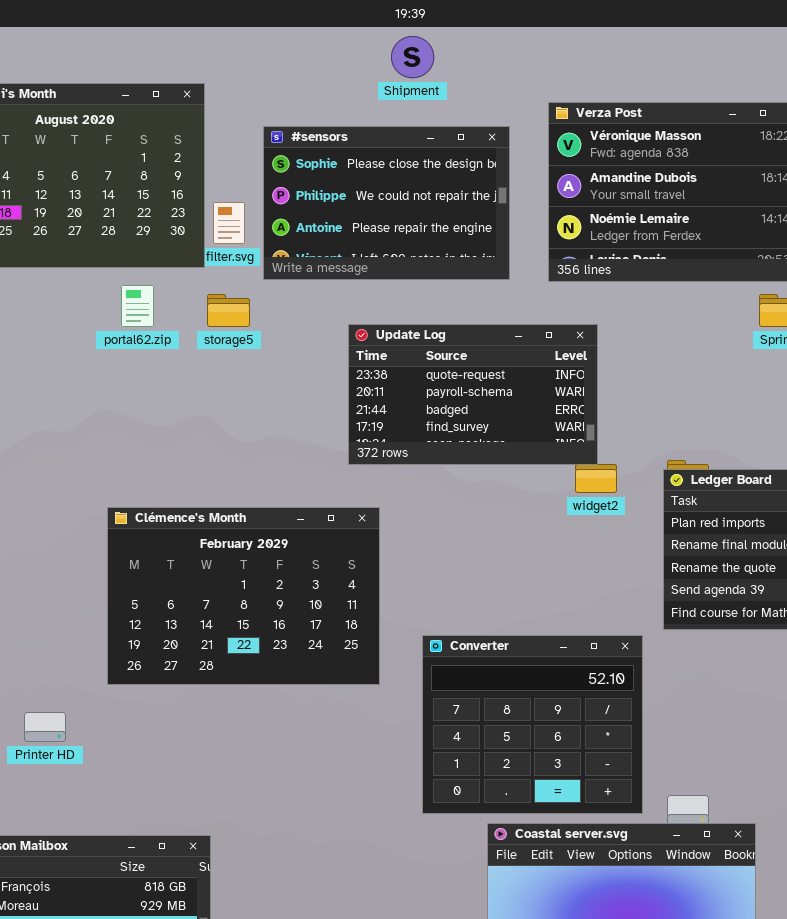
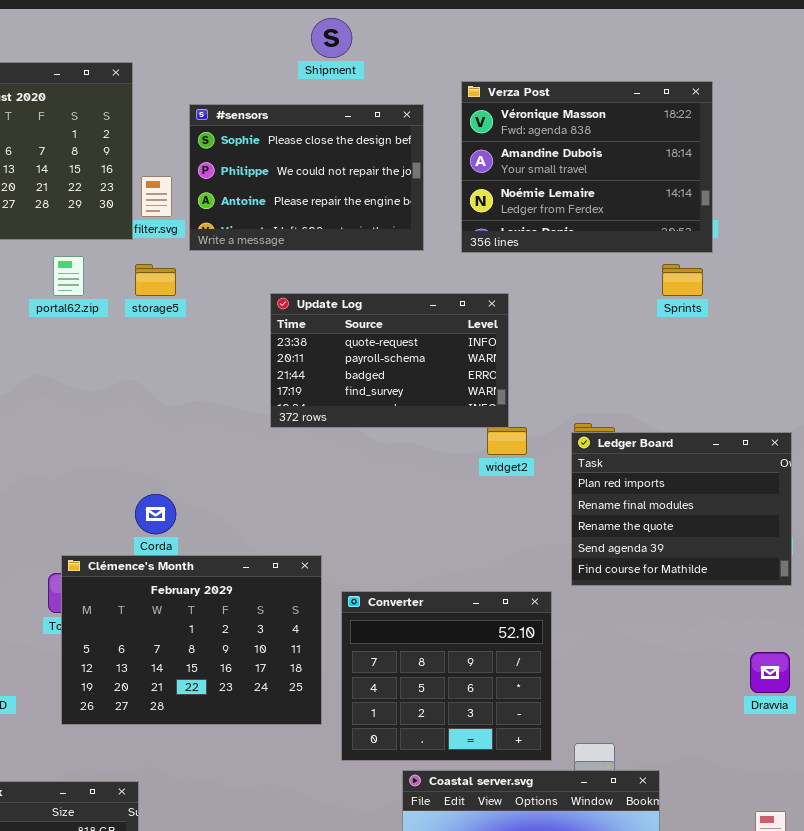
Clémence's Month: [107,507,380,685] -> [61,555,322,725], moved

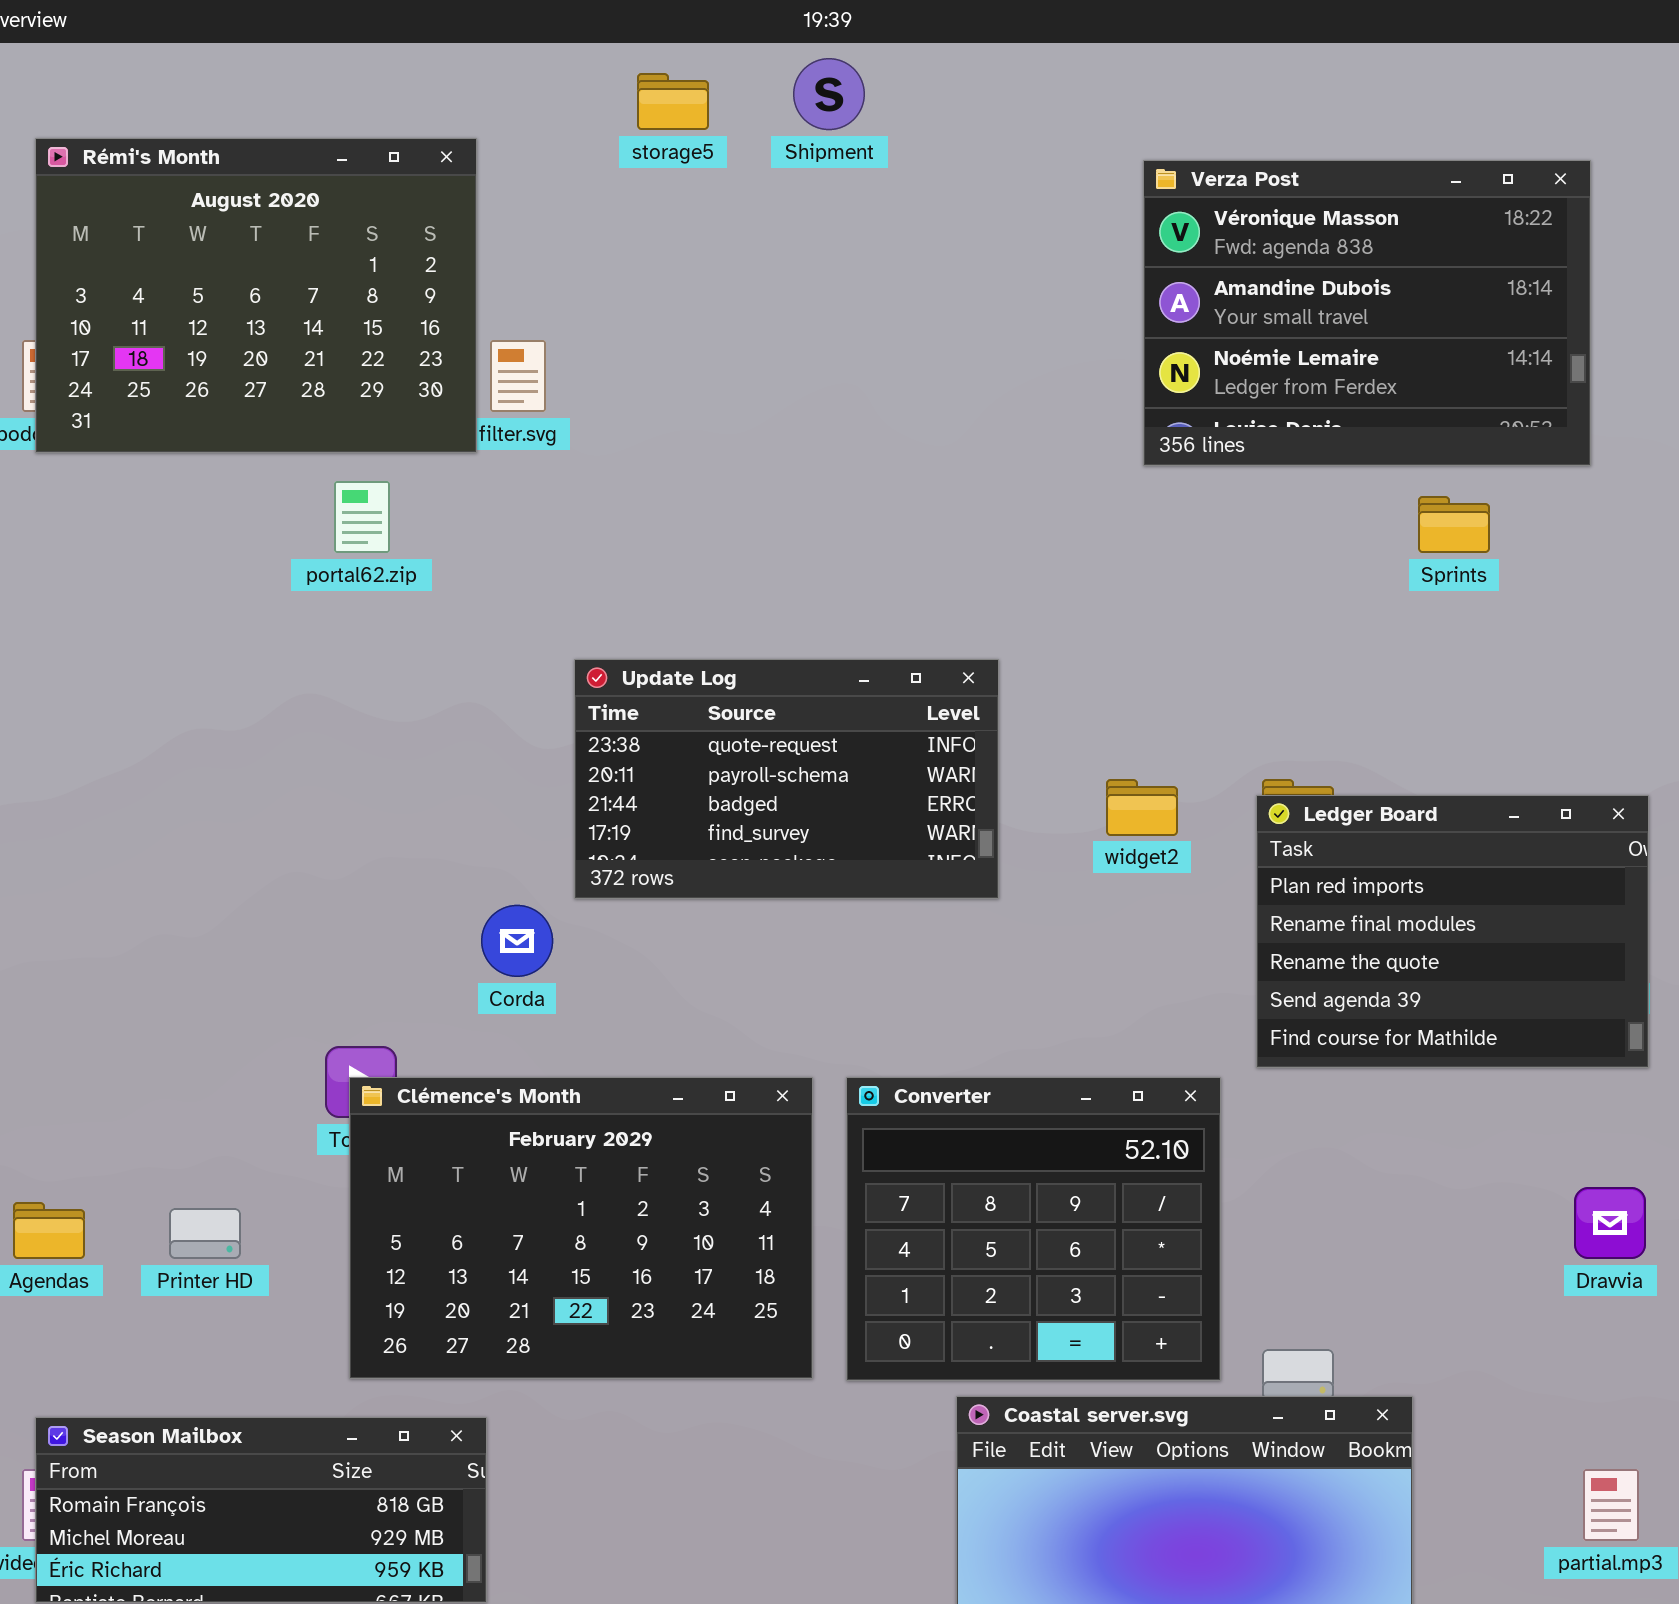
Verza Post: [461,81,713,253] -> [1143,160,1591,466], moved
#sensors: [189,104,424,251] -> none, closed
storage5: [135,264,176,296] -> [637,73,709,130], moved
Update Log: [270,293,509,428] -> [574,659,999,899], moved
Clémence's Month: [61,555,322,725] -> [349,1077,813,1379], moved

